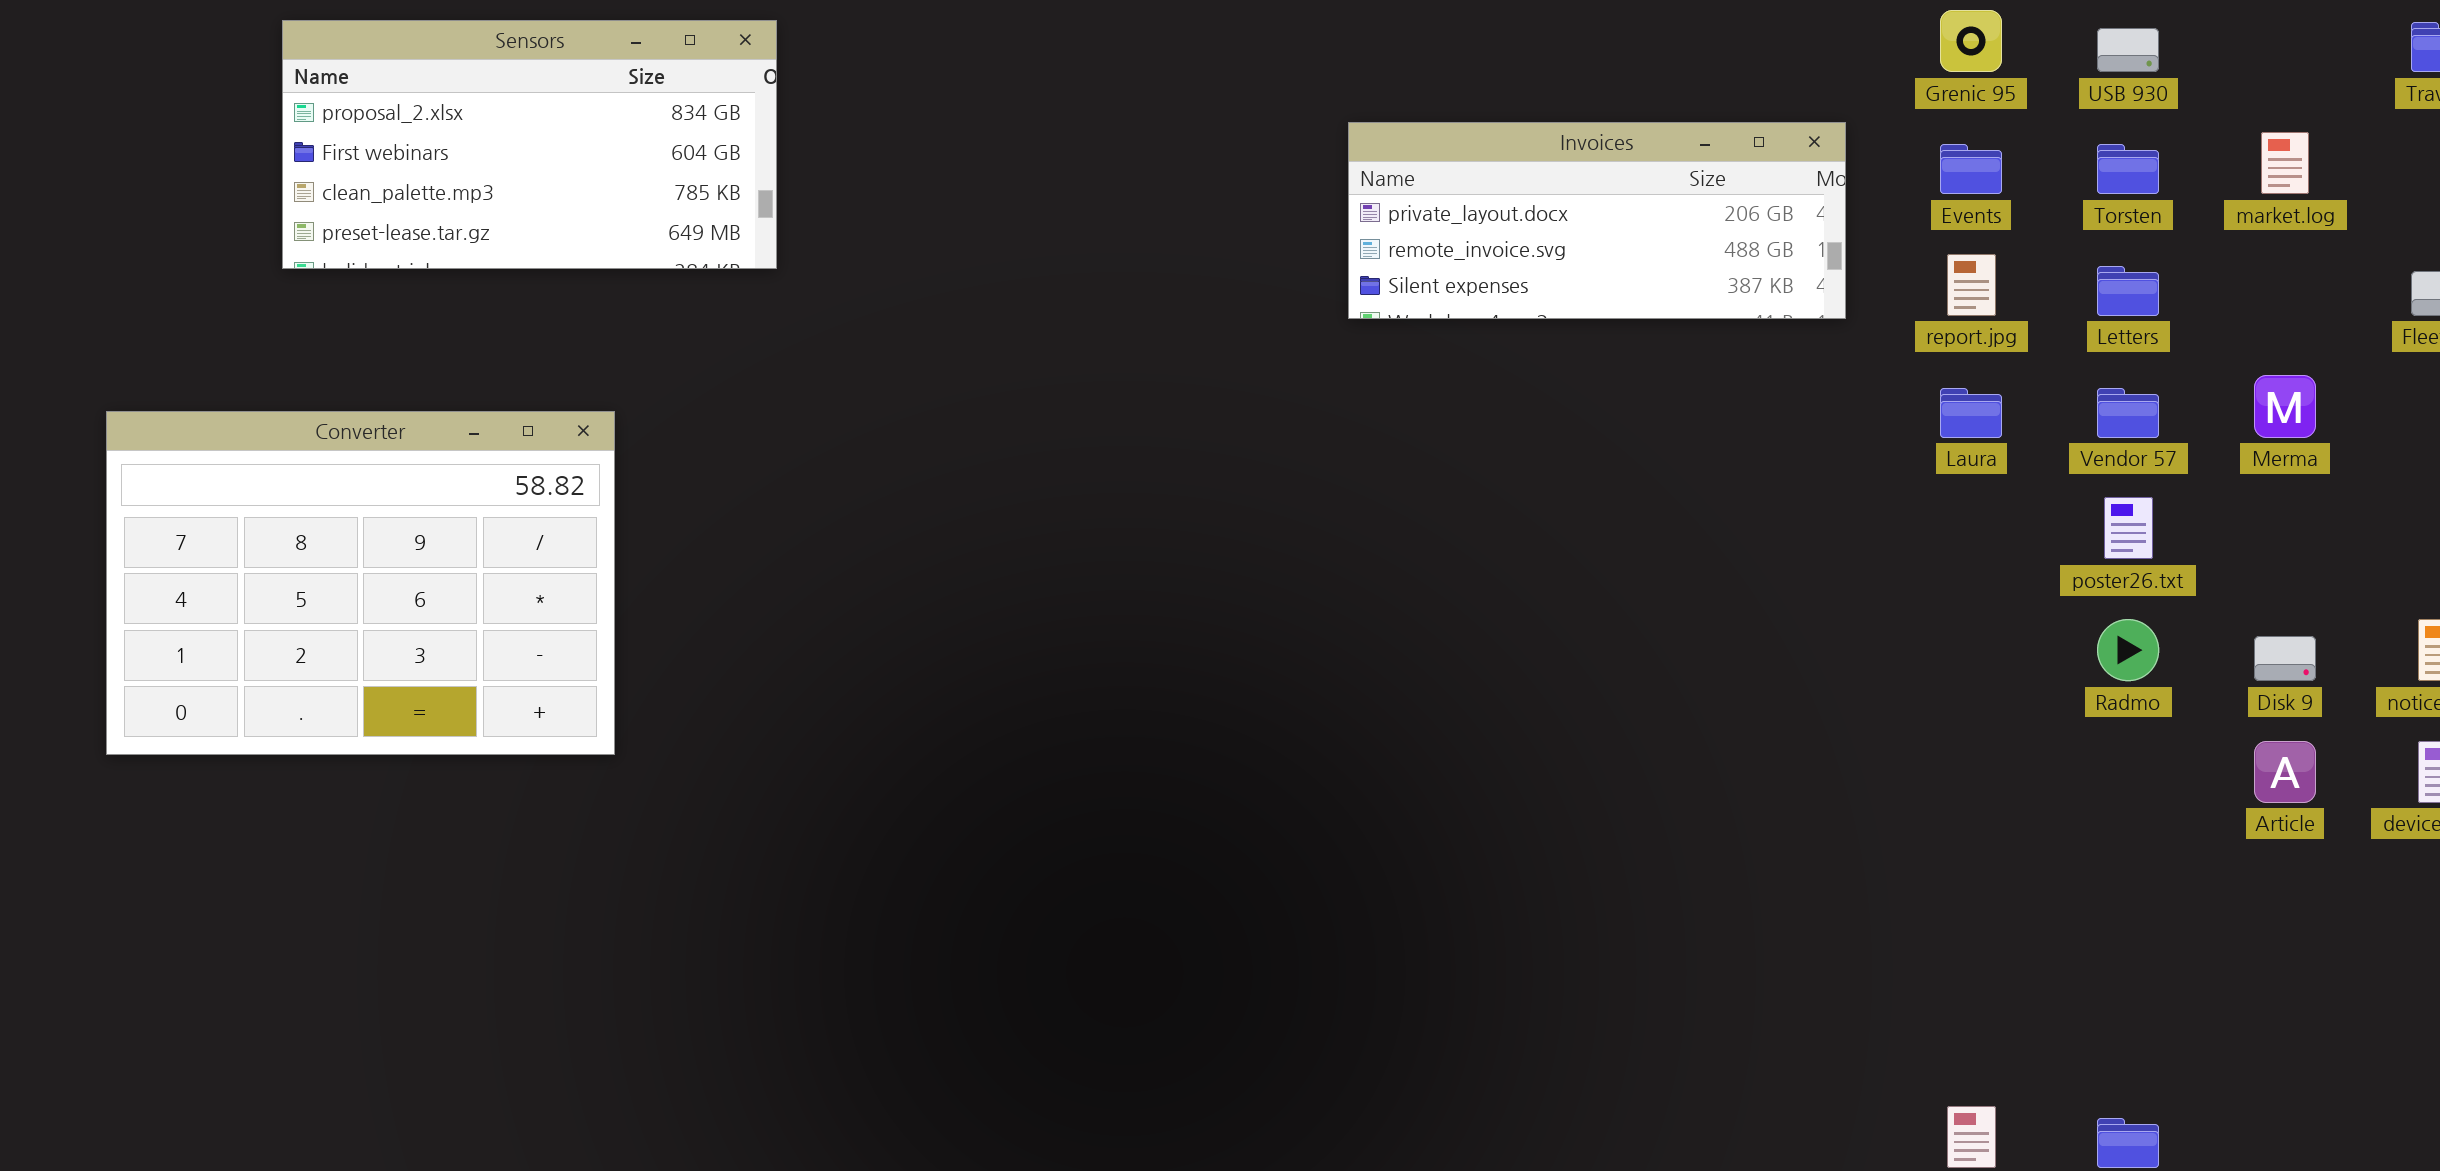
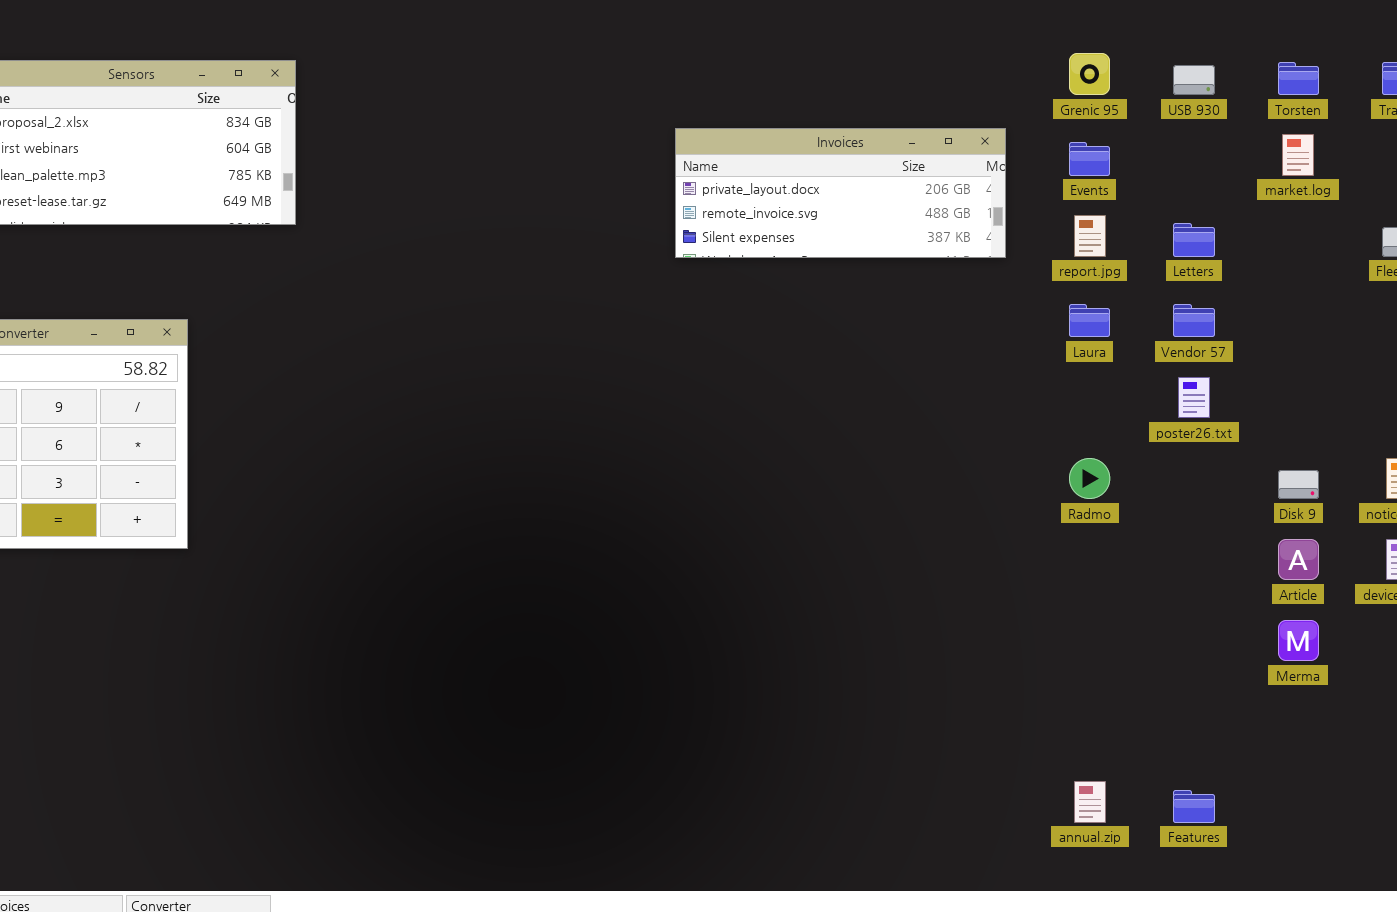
Torsten: [2097,144,2159,194] -> [1278,62,1319,95], moved
Merma: [2254,375,2316,438] -> [1278,620,1319,661], moved
Radmo: [2097,619,2159,681] -> [1069,458,1110,499], moved

